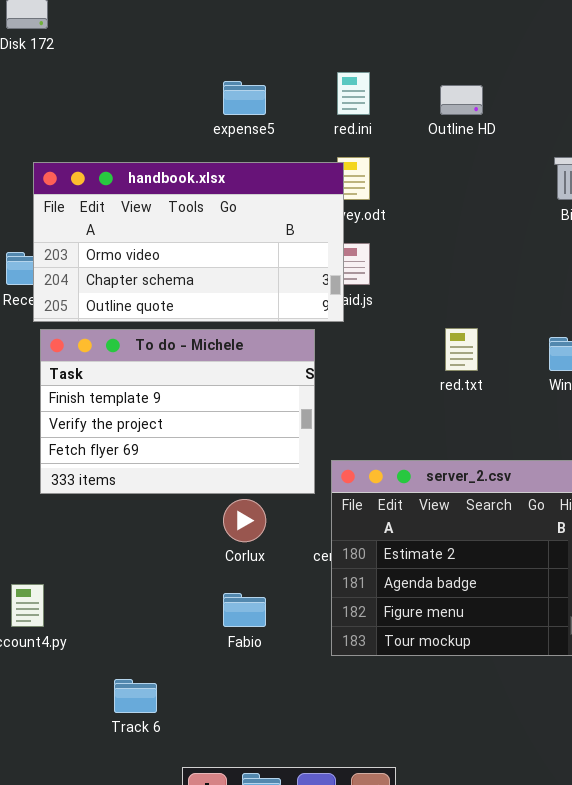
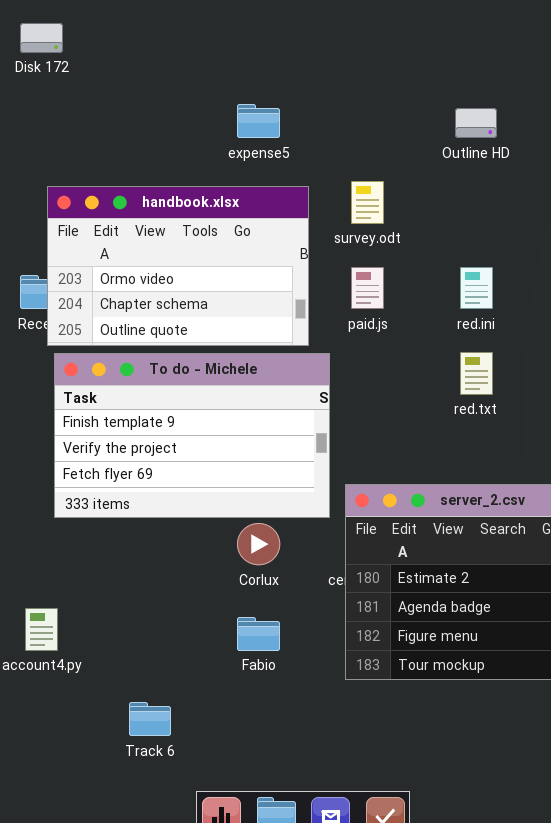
red.ini: [337,72,370,115] -> [460,267,493,309], moved
handbook.xlsx: [33,162,344,322] -> [47,186,309,346], resized

